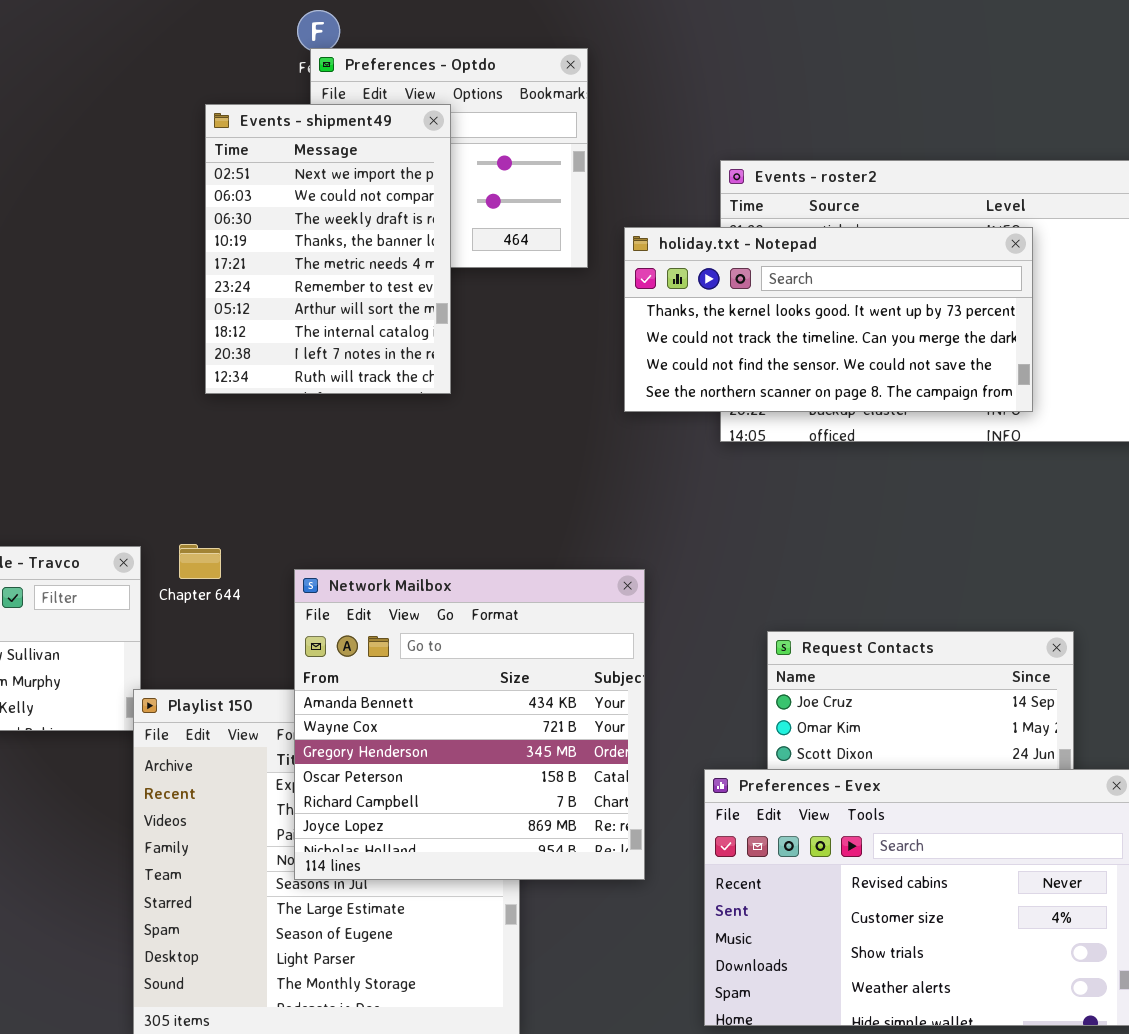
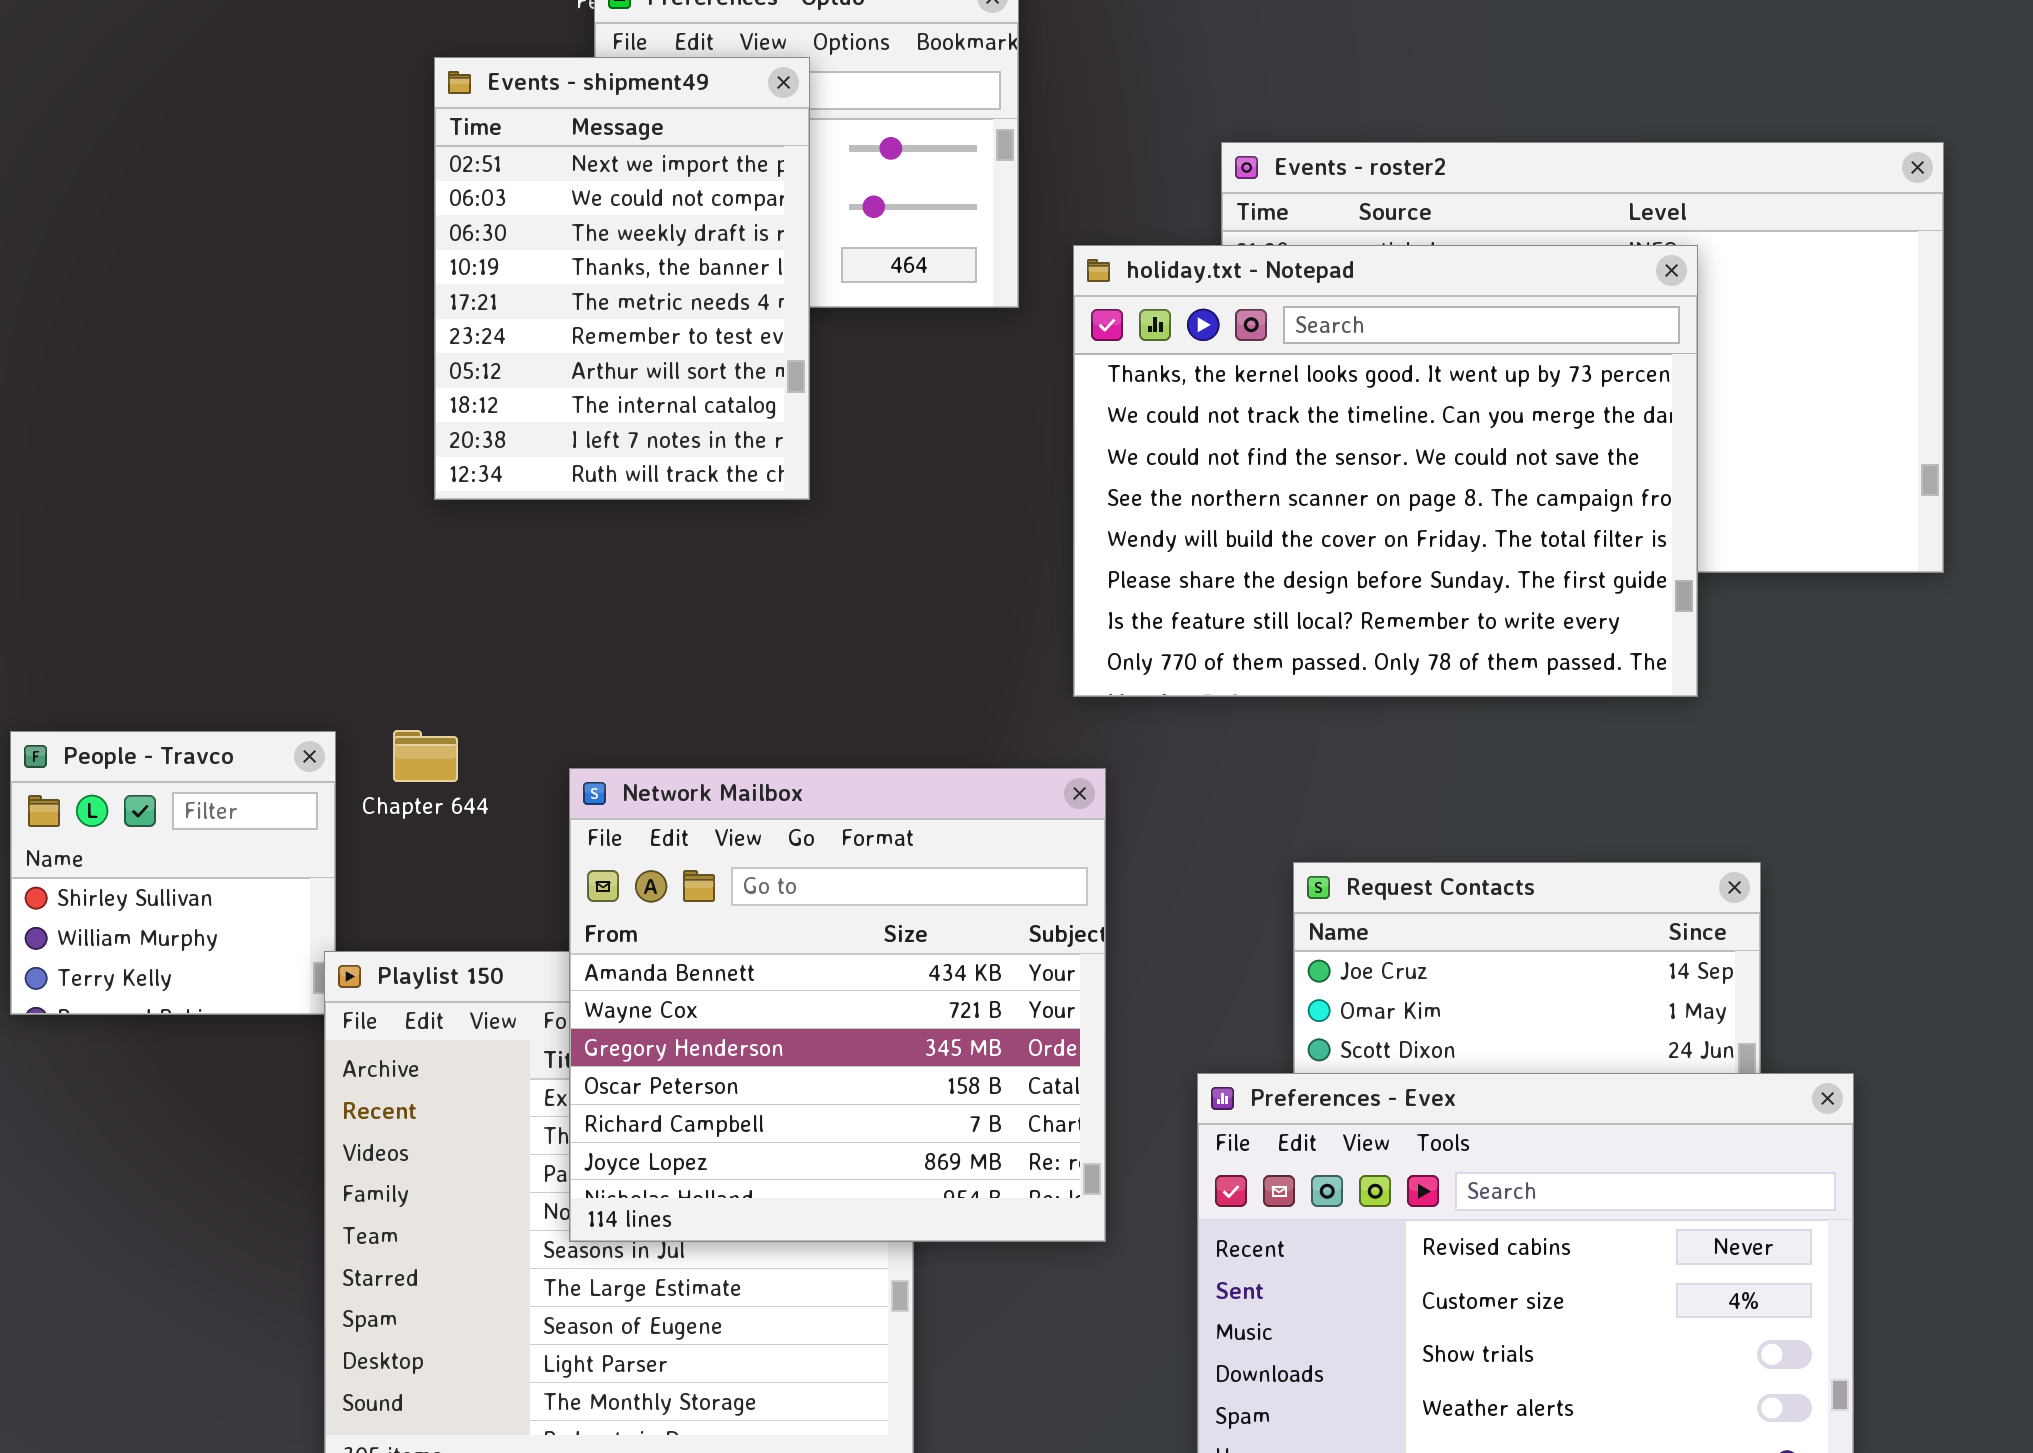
holiday.txt - Notepad: [624,227,1033,412] -> [1073,245,1698,697], resized

